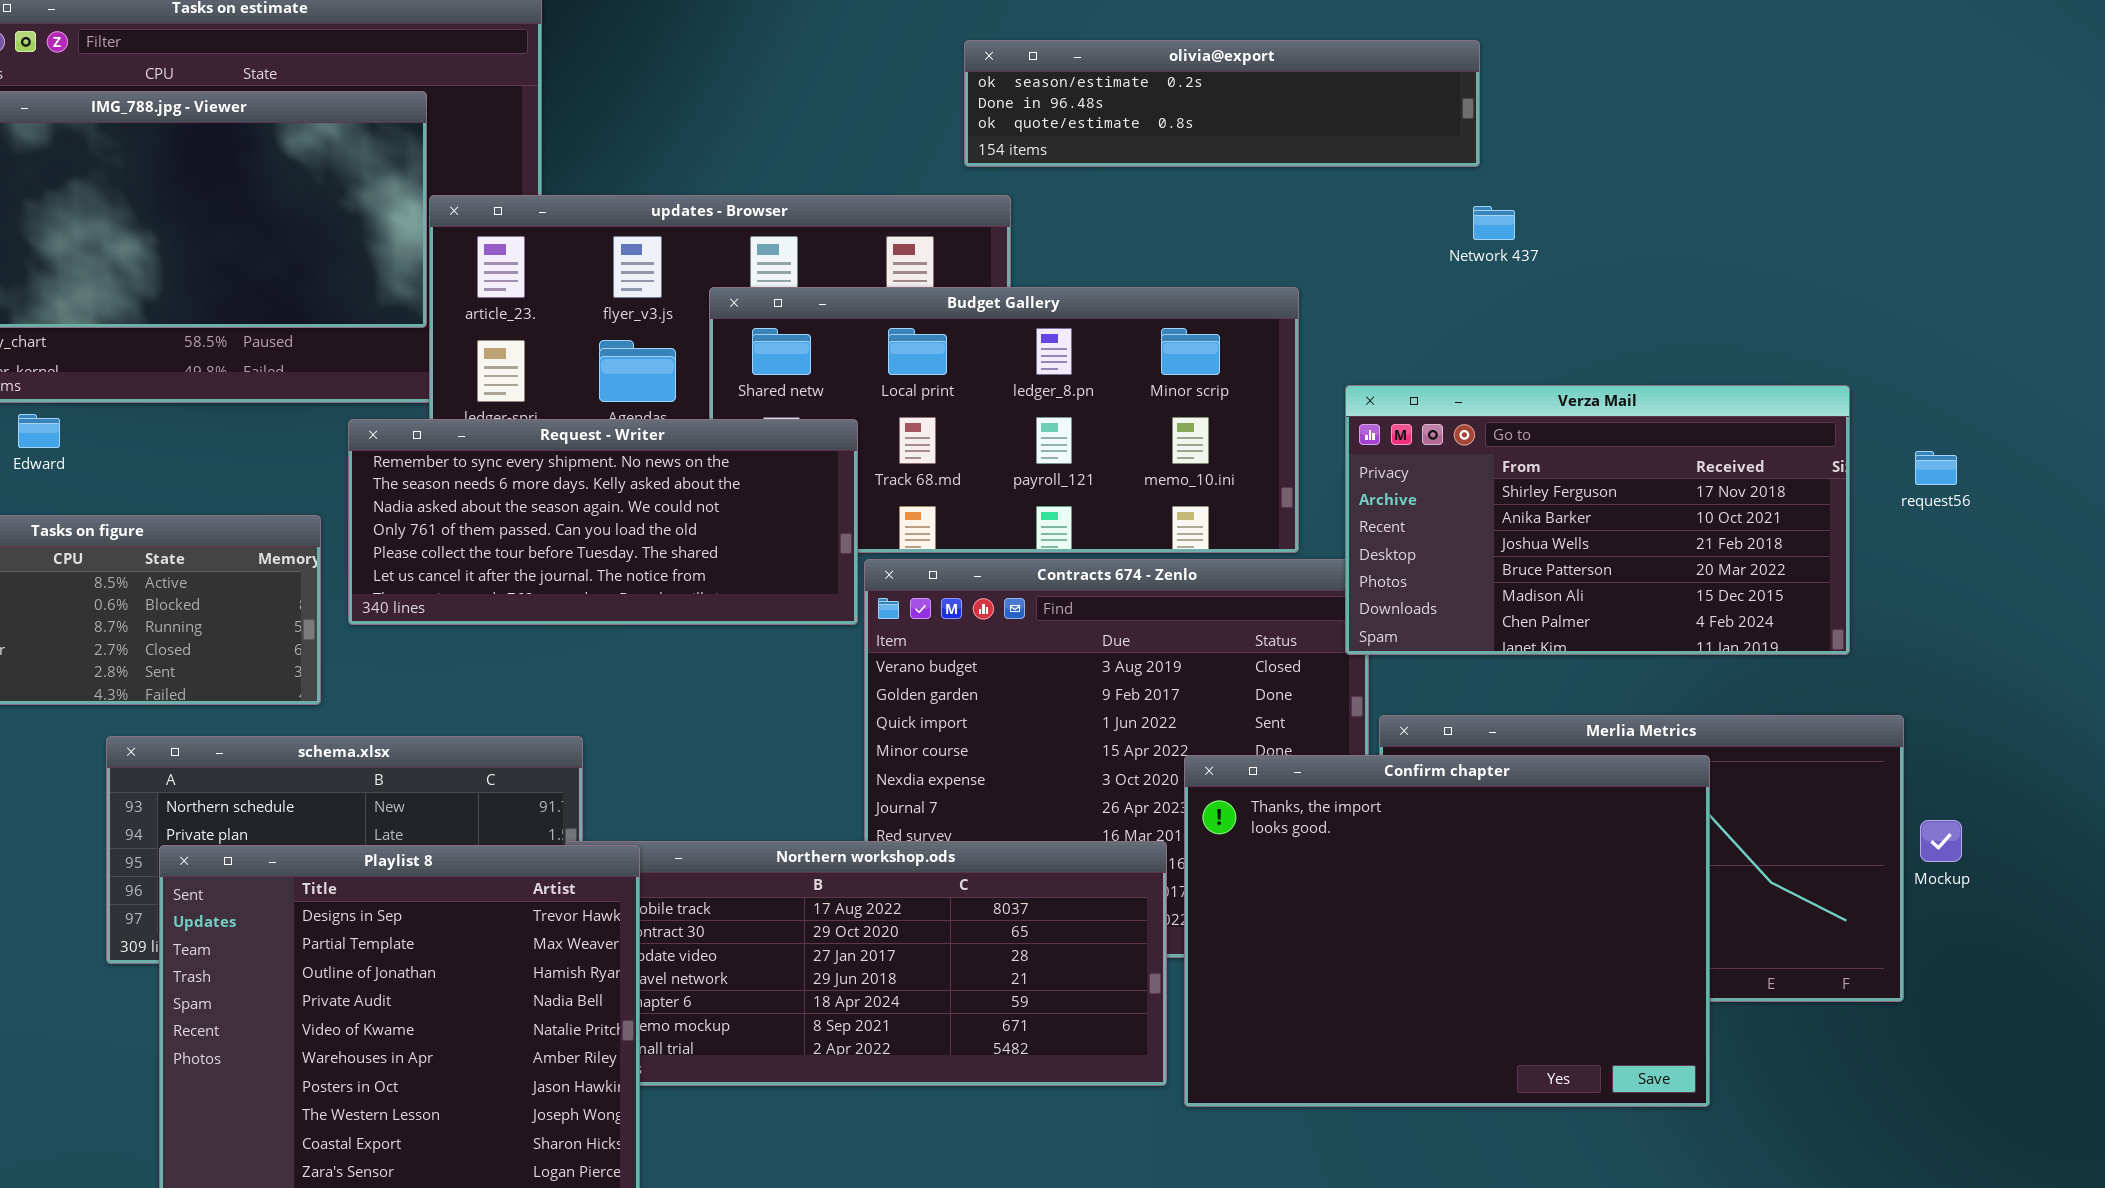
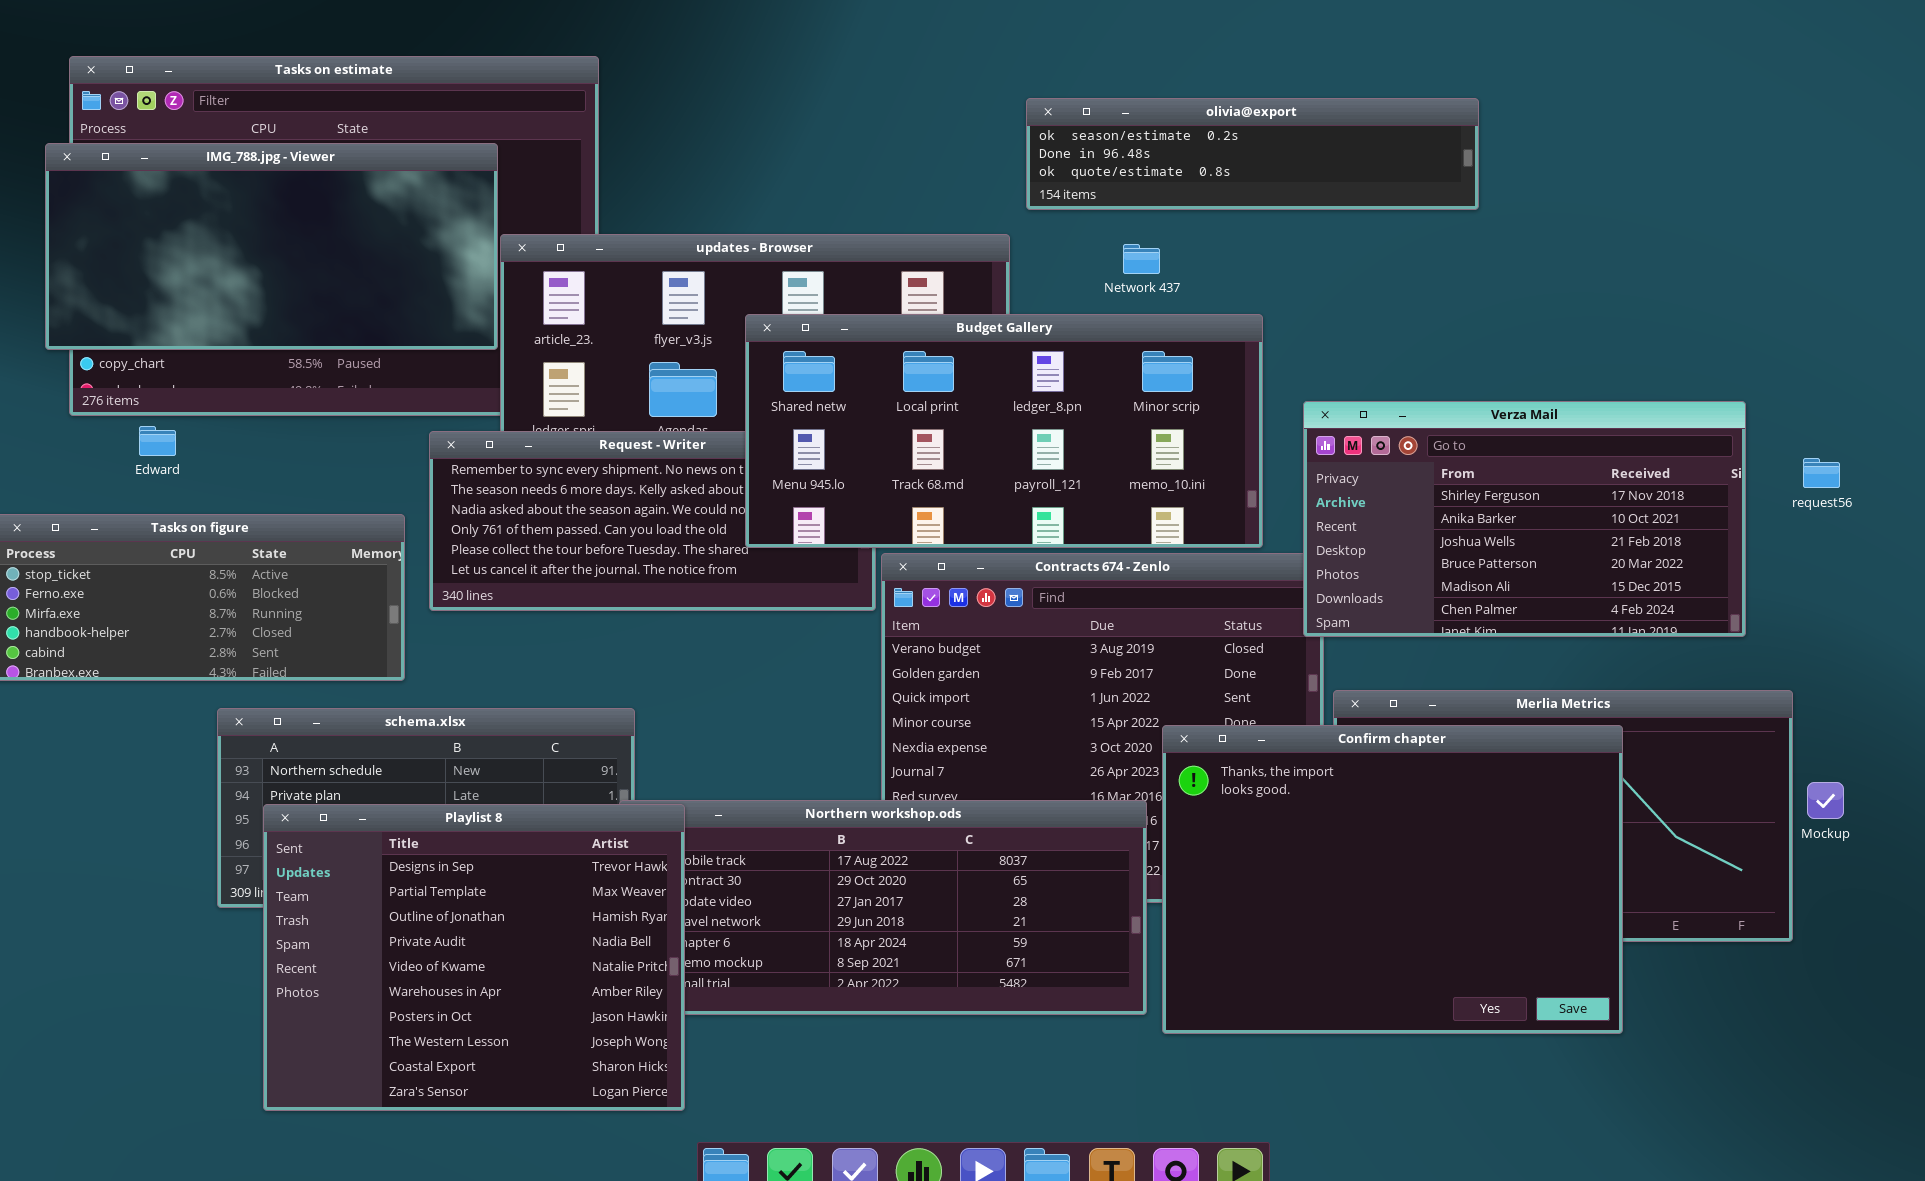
olivia@export: [964,40,1480,167] -> [1026,98,1479,210], moved
Network 437: [1473,206,1515,240] -> [1123,244,1160,274], moved
Budget Gallery: [709,287,1299,553] -> [745,314,1263,548], raised

